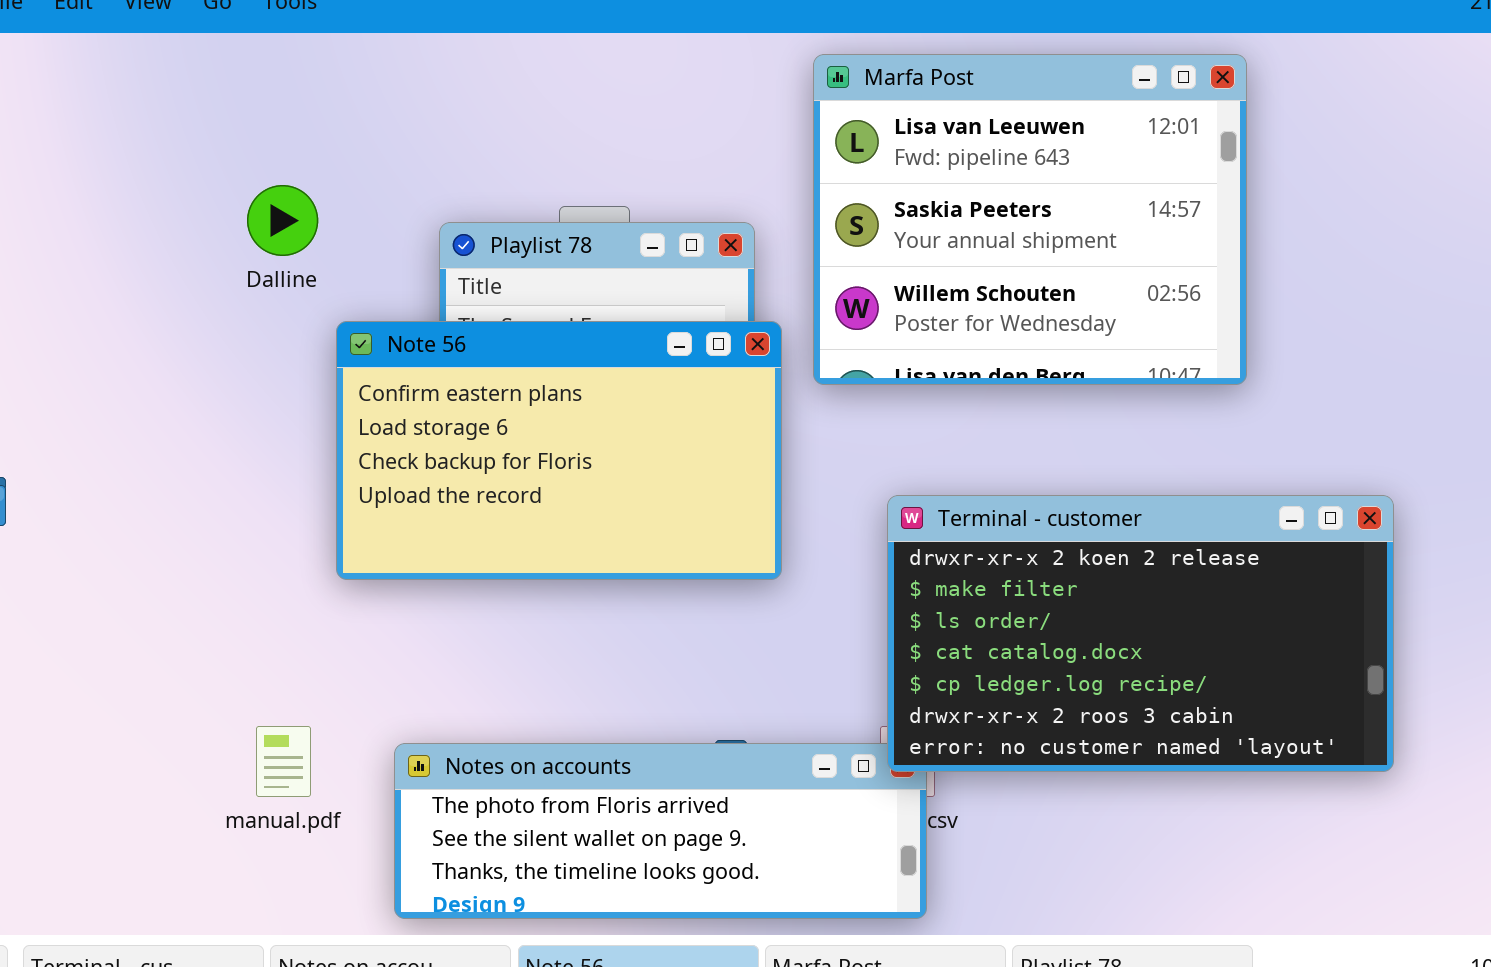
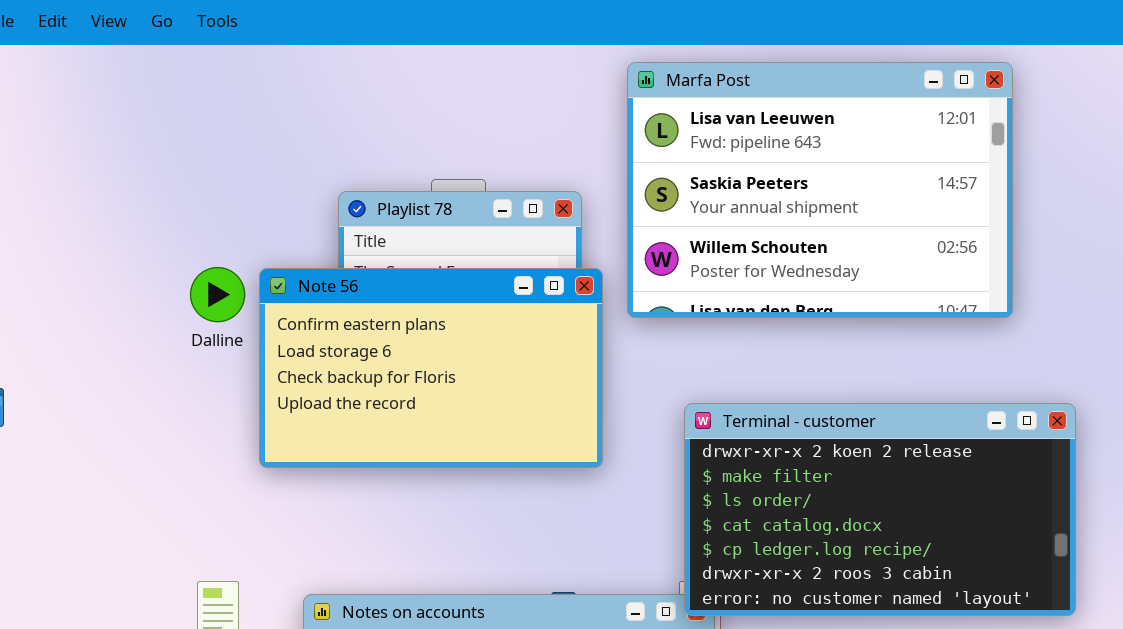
Marfa Post: [813,54,1247,385] -> [627,62,1013,318], resized
Dalline: [247,185,318,256] -> [190,267,245,322], moved

